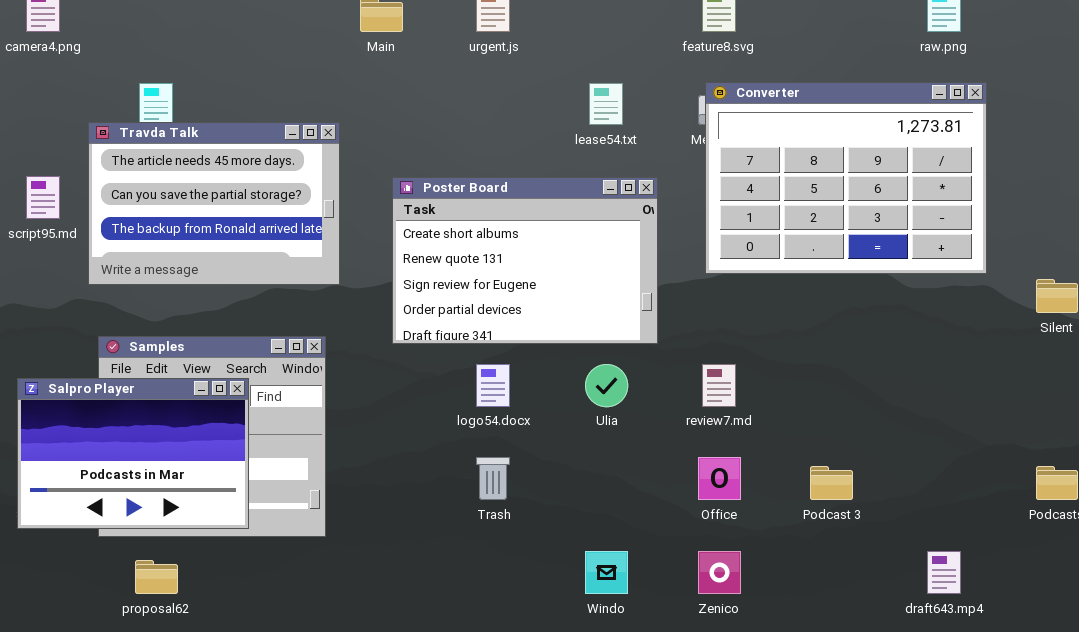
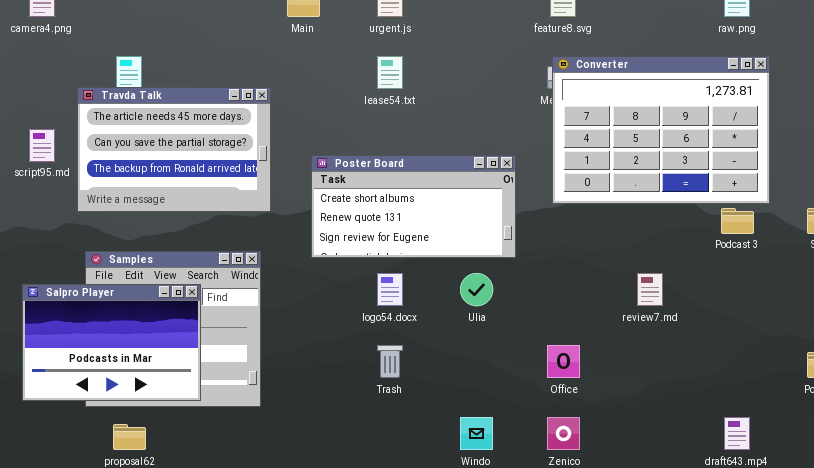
lease54.txt: [589,83,623,125] -> [377,56,403,89], moved
Poster Board: [392,177,658,344] -> [311,155,516,258], resized
review7.md: [702,364,736,407] -> [637,273,663,306], moved
Podcast 3: [810,466,853,500] -> [721,208,754,234], moved

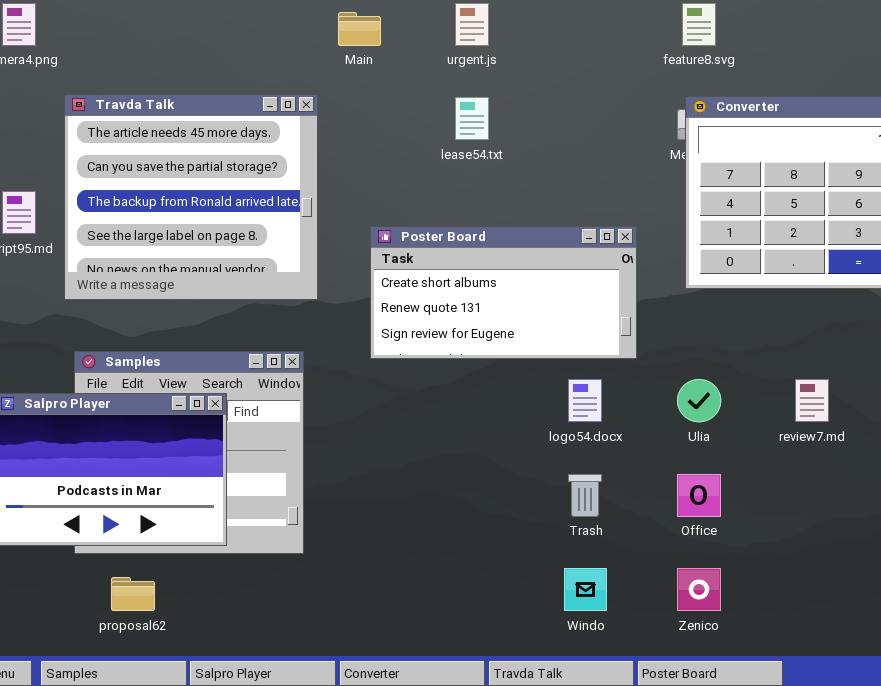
Travda Talk: [77,87,271,212] -> [64,94,318,300], resized
logo54.docx: [377,273,403,306] -> [568,379,602,422], moved
Ulia: [460,273,493,306] -> [677,379,721,422], moved
Trash: [377,345,403,378] -> [568,474,602,517], moved

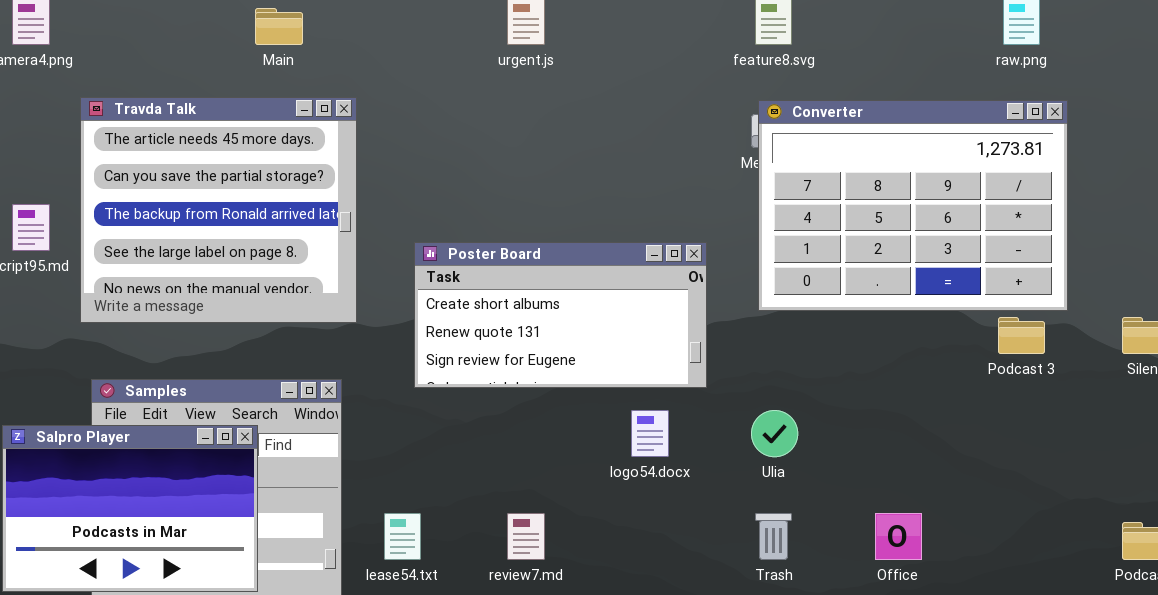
Main: [338,12,381,46] -> [255,8,303,45], moved
lease54.txt: [455,97,489,140] -> [384,513,421,560], moved
review7.md: [795,379,829,422] -> [507,513,545,560], moved
Trash: [568,474,602,517] -> [755,513,792,560], moved
Office: [677,474,721,517] -> [875,513,922,560], moved

